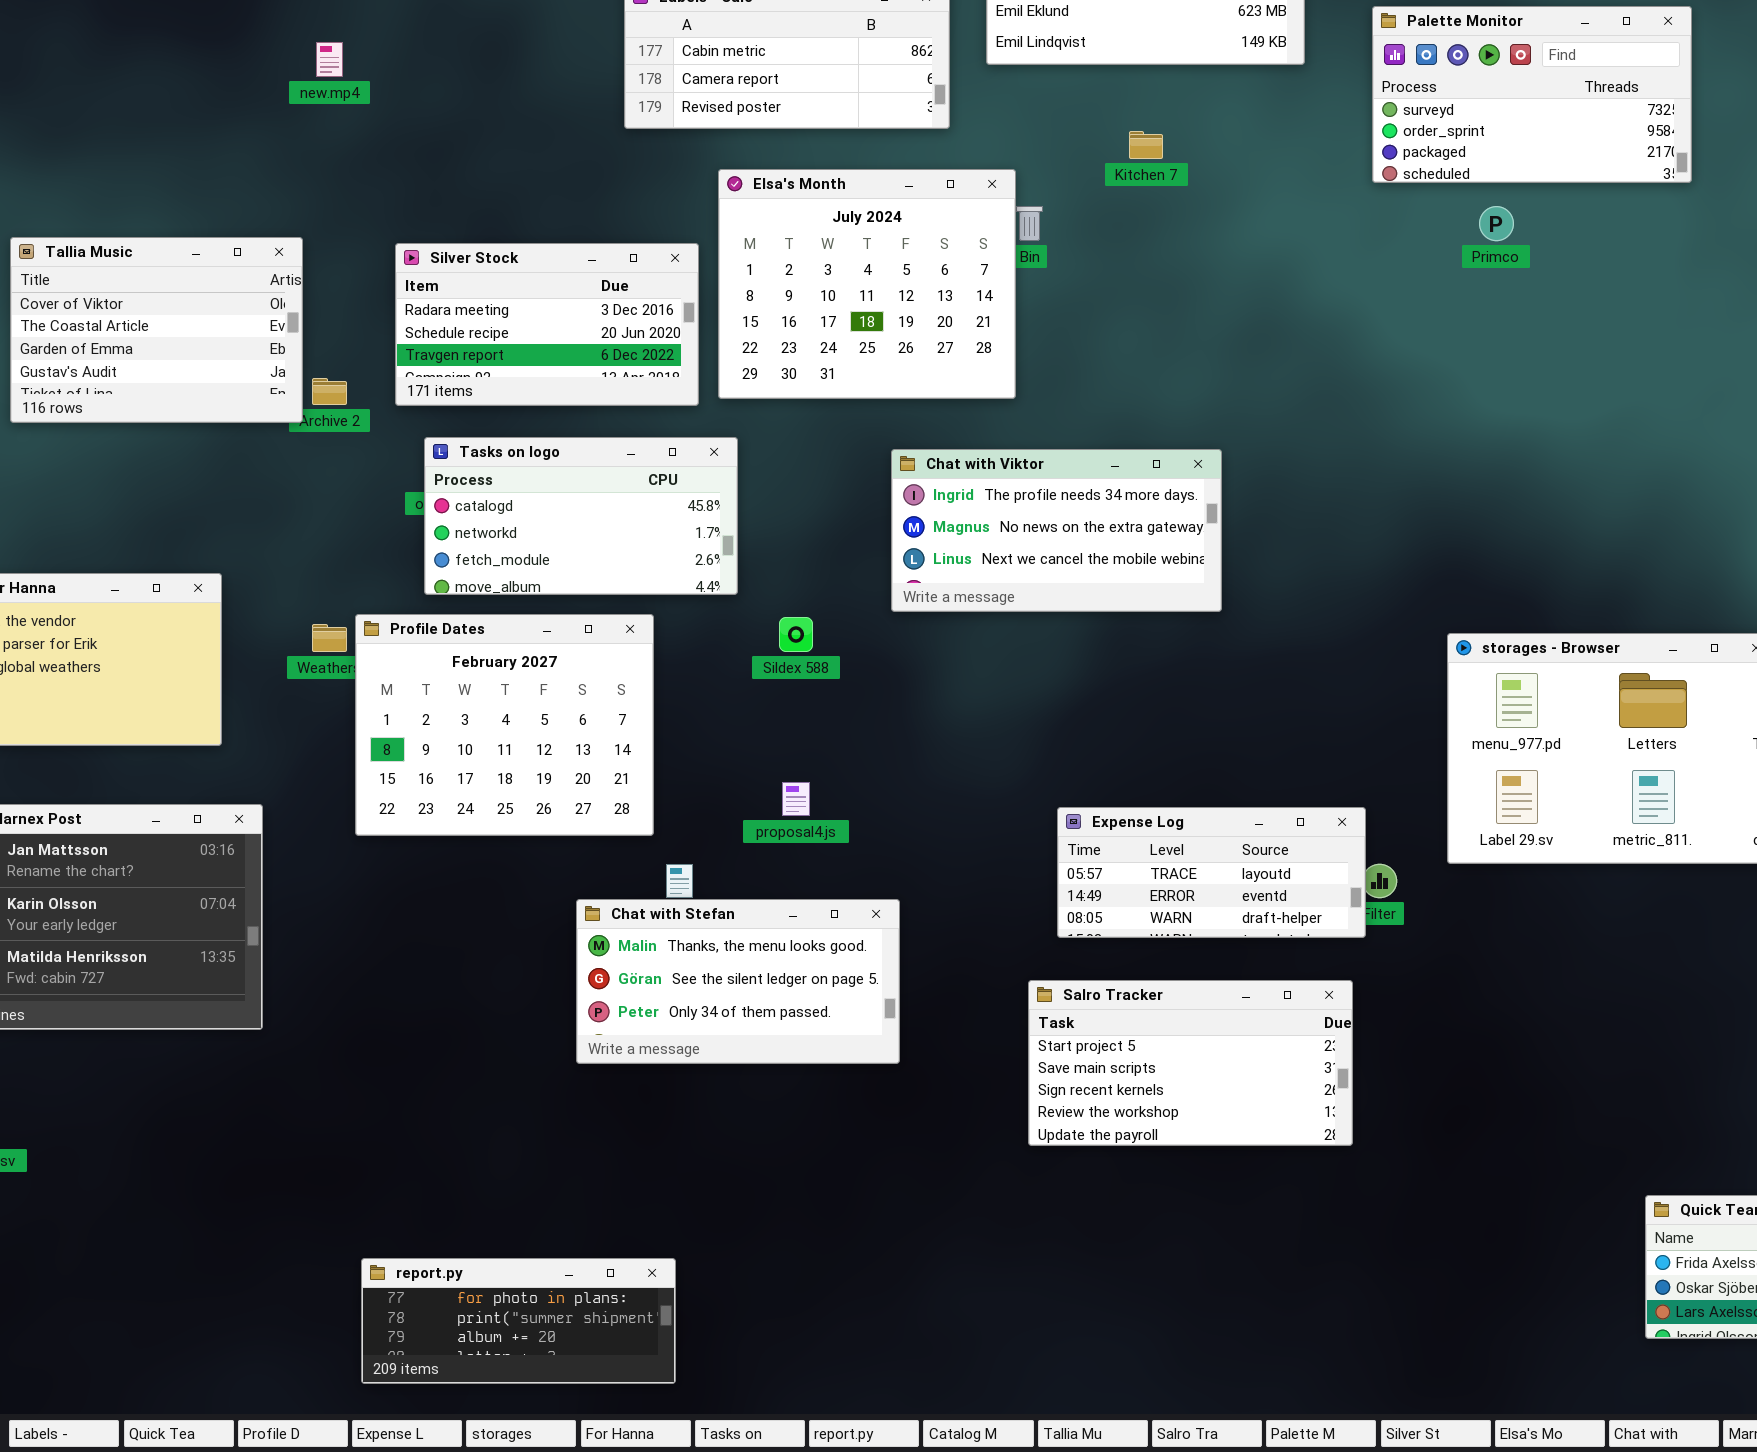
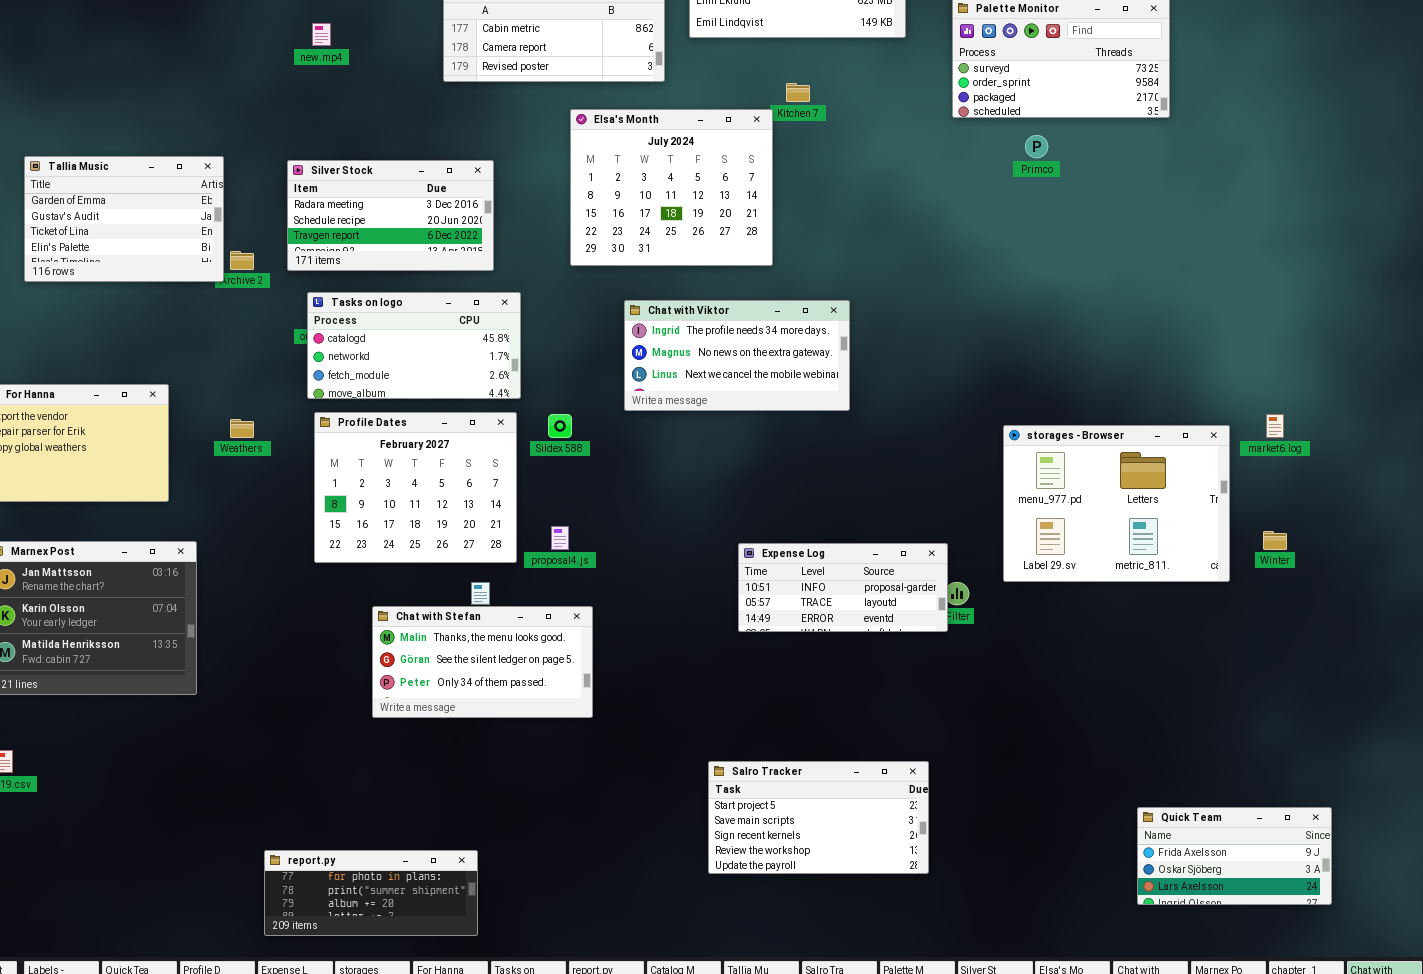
new.mp4: [316,42,343,77] -> [312,23,331,46], moved
Elsa's Month: [718,169,1016,399] -> [570,109,773,266], moved
Tallia Music: [10,237,303,423] -> [24,156,224,282], scrolled down 2 rows
Profile Dates: [355,614,654,836] -> [314,412,517,563], moved
Expense Log: [1057,807,1366,938] -> [738,543,948,632], scrolled up 1 row
Chat with Stefan: [576,899,900,1064] -> [372,606,593,718], moved
Salro Tracker: [1028,980,1353,1146] -> [708,761,929,874], moved

